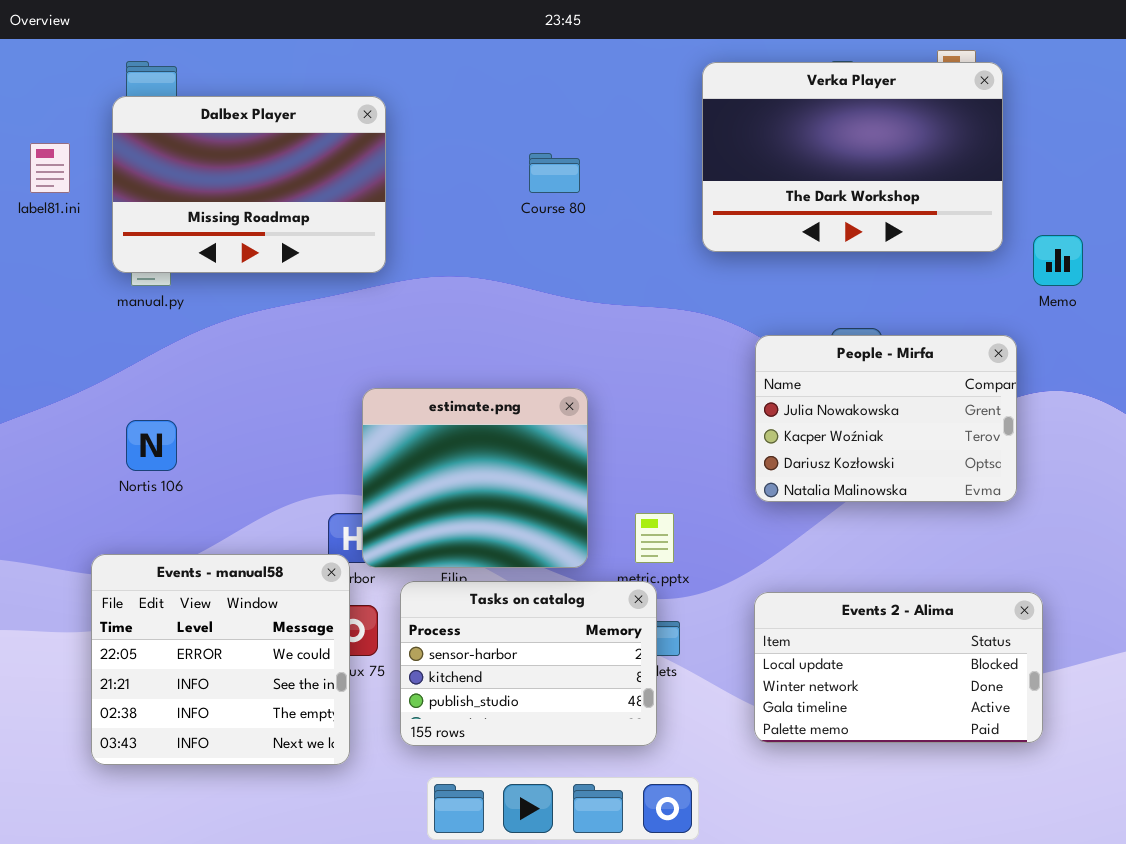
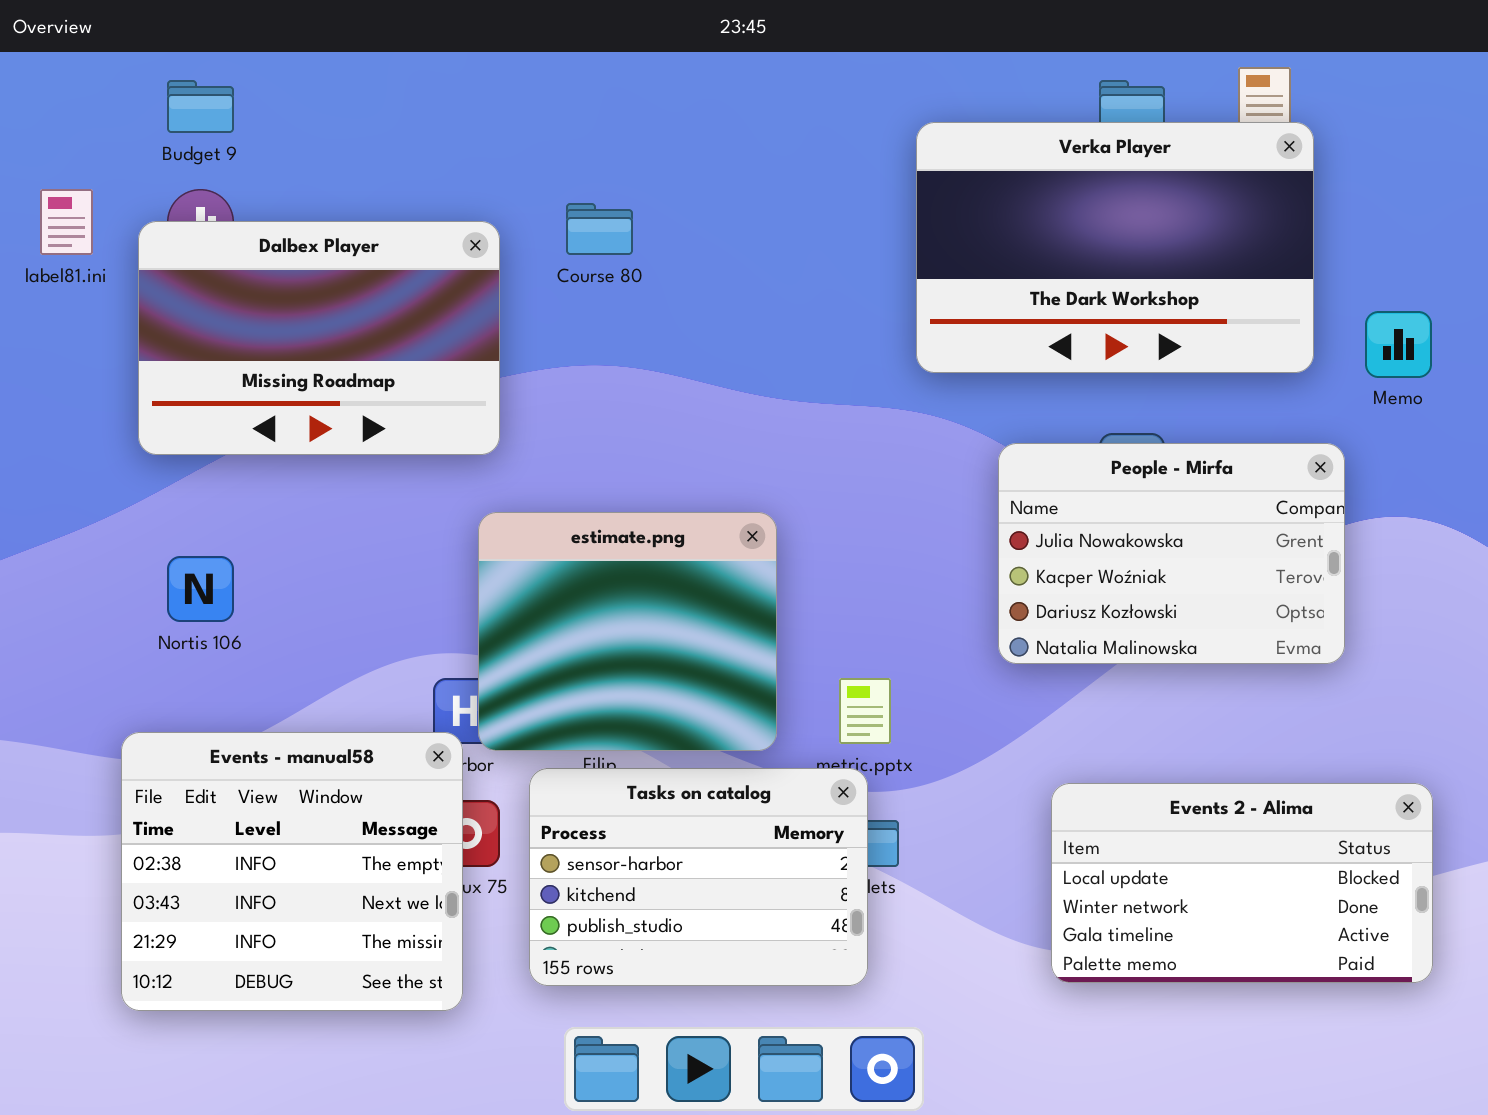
Verka Player: [702,62,1003,252] -> [916,122,1314,373], moved
Dalbex Player: [112,96,386,273] -> [138,221,500,455], moved
Course 80: [529,153,580,193] -> [566,203,633,255], moved
Events - manual58: [91,554,350,765] -> [121,732,463,1011], scrolled down 2 rows
Events 2 - Alima: [754,592,1043,743] -> [1051,783,1433,983], moved

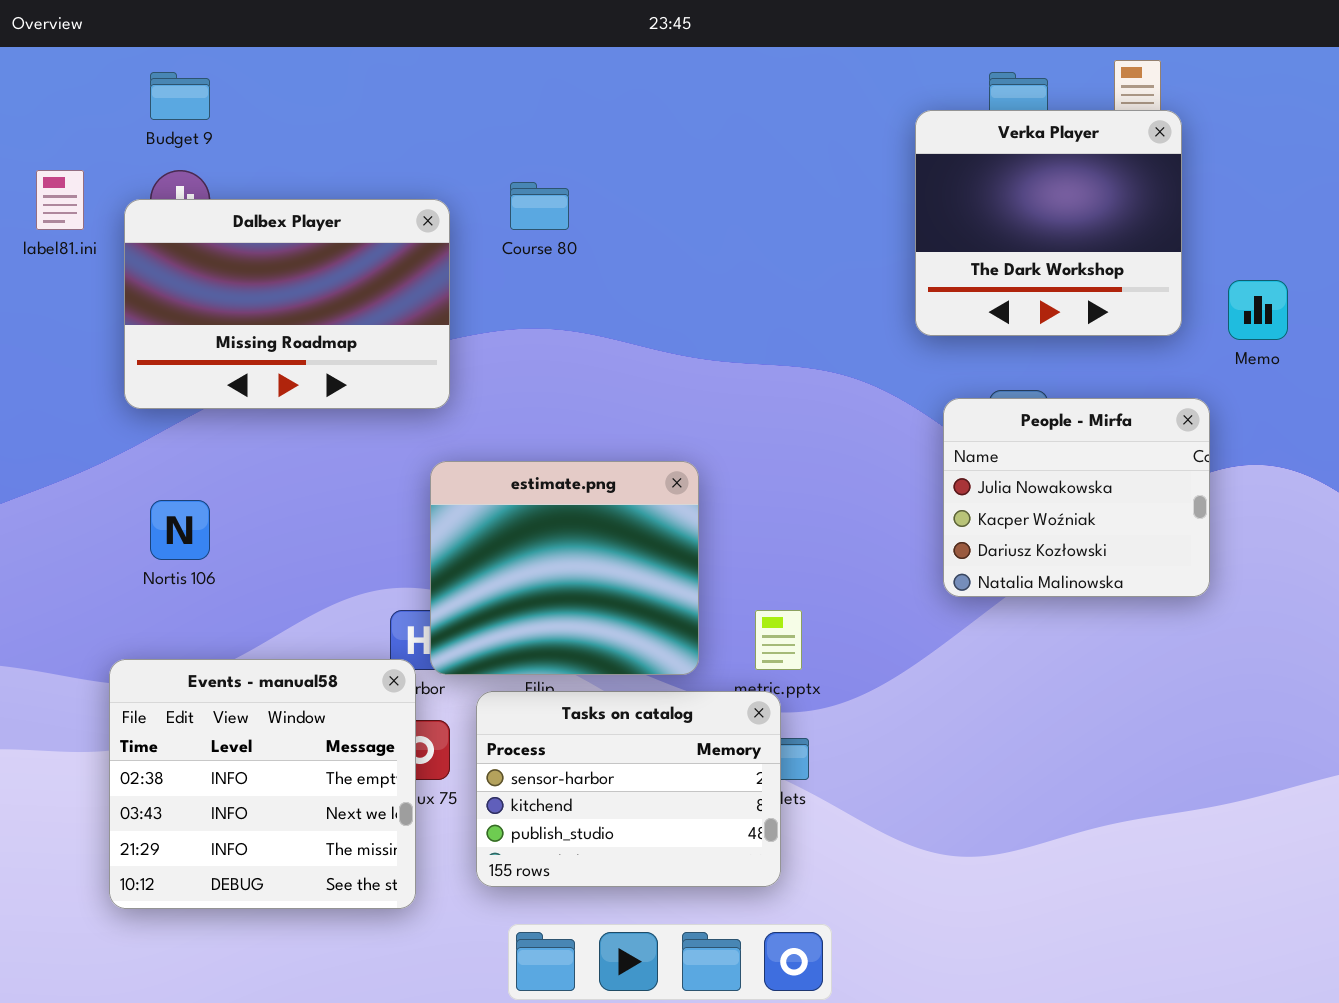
Verka Player: [916,122,1314,373] -> [915,110,1182,336], resized
People - Mirfa: [998,443,1345,664] -> [943,398,1210,597], resized
Events 2 - Alima: [1051,783,1433,983] -> none, closed

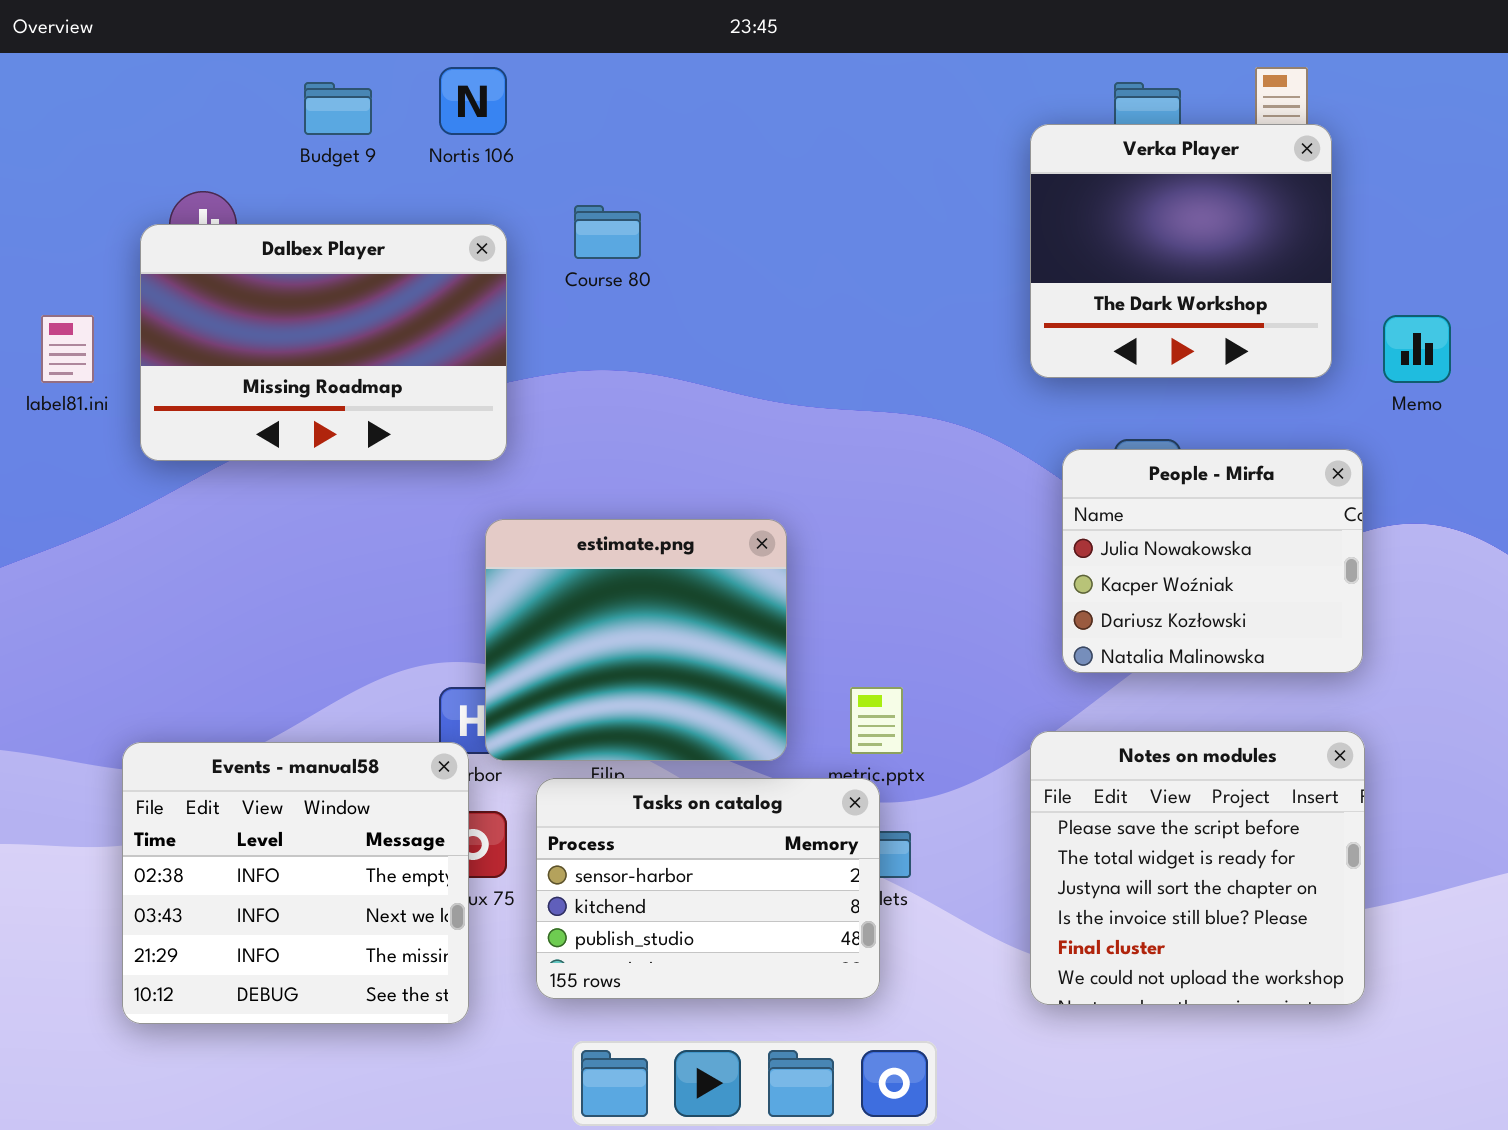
Budget 9: [150,72,210,120] -> [304,82,372,135], moved
label81.ini: [36,170,84,230] -> [41,315,94,383], moved
Nortis 106: [150,500,210,560] -> [439,67,507,135], moved
Notes on modules: none -> [1030,731,1365,1005], opened

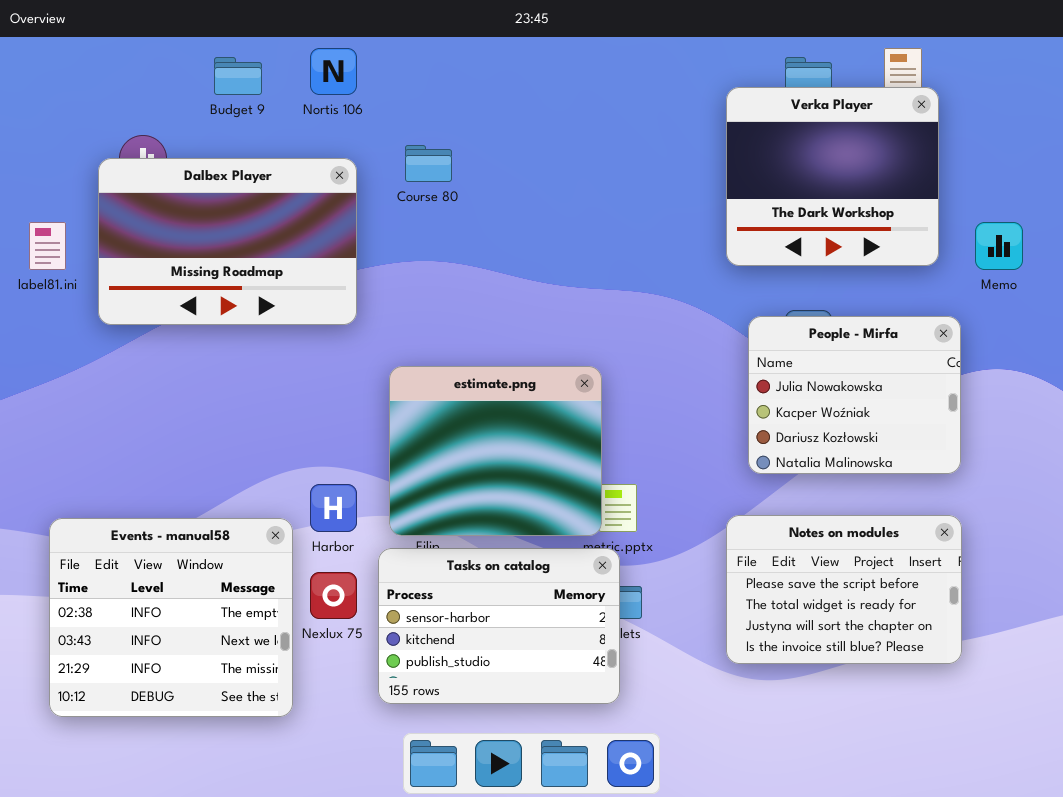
estimate.png: [485,519,787,761] -> [389,366,602,536], moved
Notes on modules: [1030,731,1365,1005] -> [726,515,962,664], resized
Events - manual58: [122,742,469,1024] -> [49,518,293,717], moved

